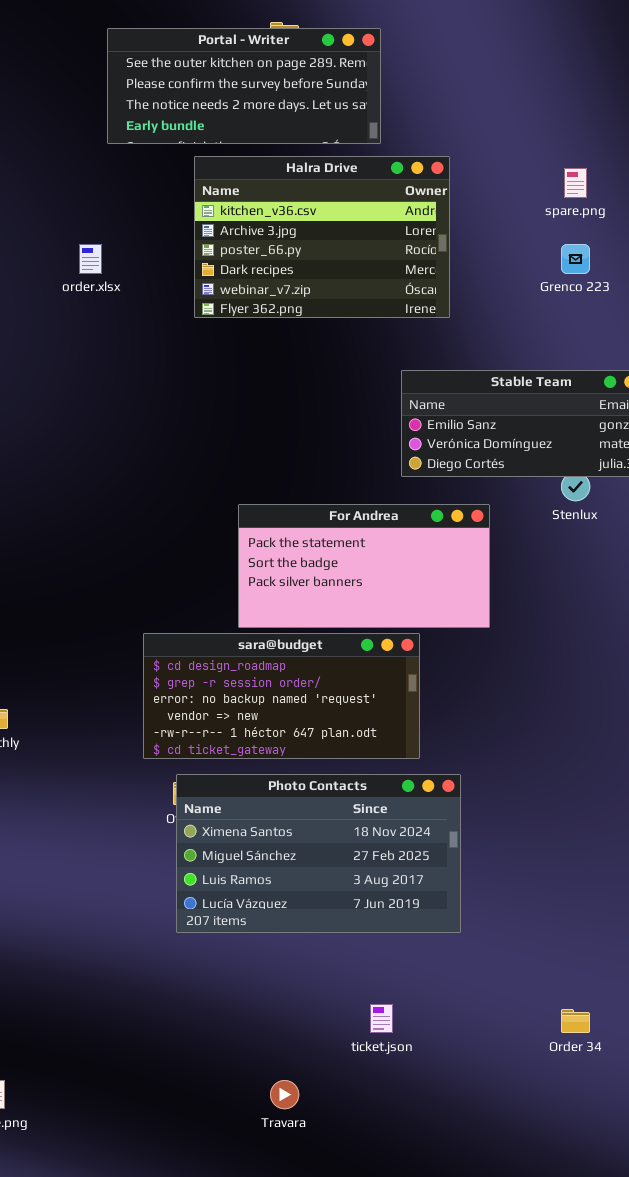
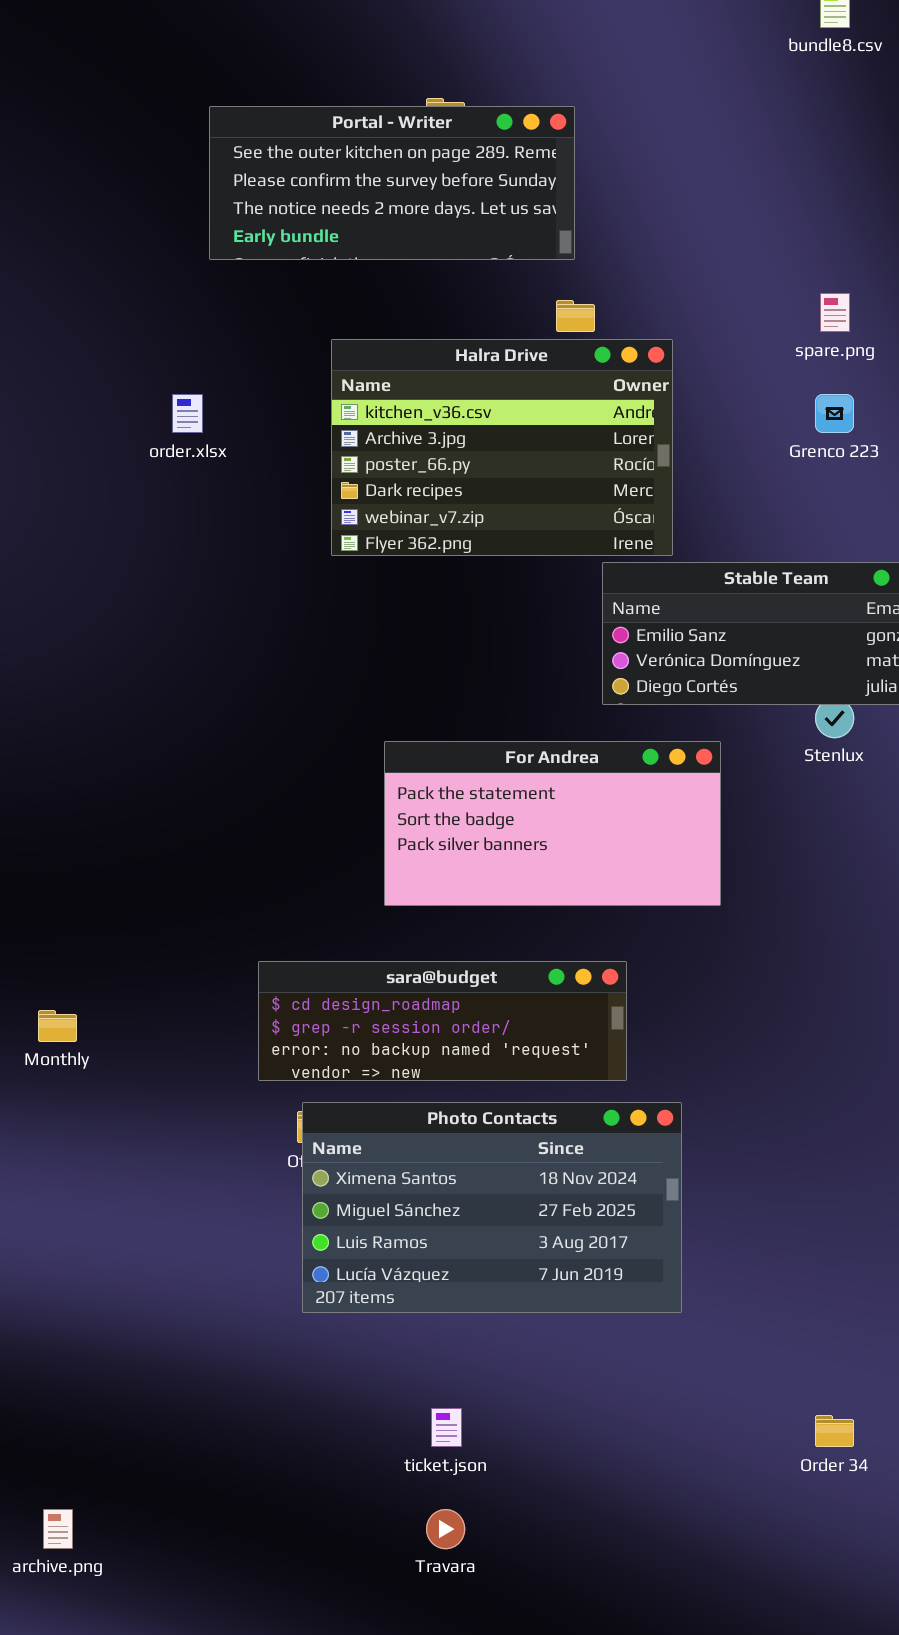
Halra Drive: [194,156,450,318] -> [331,339,673,556], moved
sara@budget: [143,633,420,759] -> [258,961,627,1081], resized
ticket.json: [370,1004,393,1033] -> [431,1408,462,1447], moved

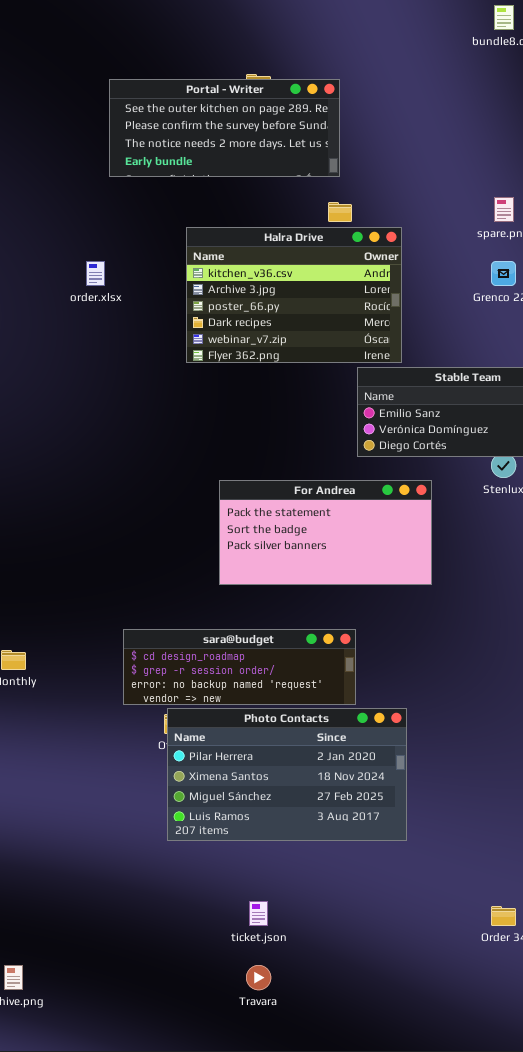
sara@budget: [258,961,627,1081] -> [123,629,356,705], moved
Photo Contacts: [302,1102,682,1313] -> [167,708,407,841], scrolled up 1 row

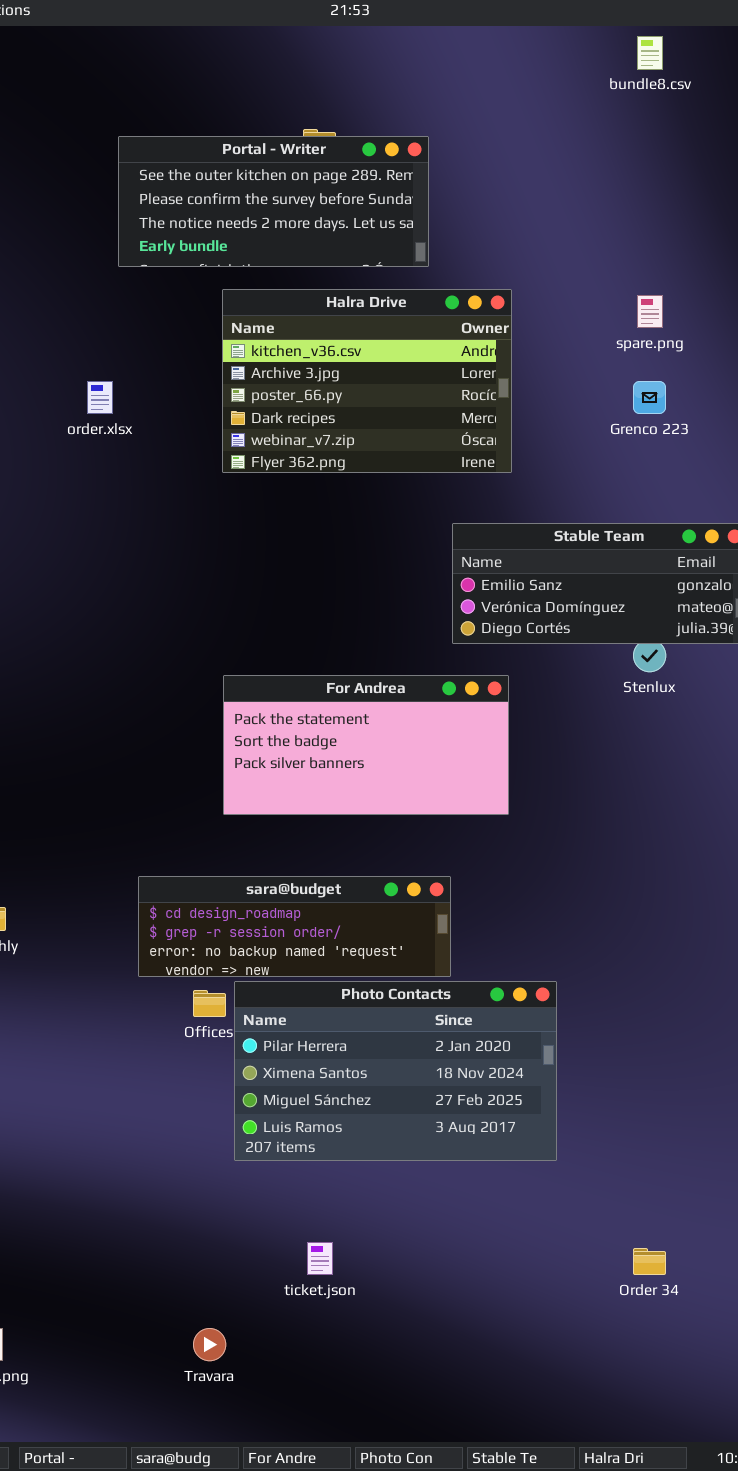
Halra Drive: [186,227,402,363] -> [222,289,512,473], moved
For Andrea: [219,480,432,585] -> [223,675,509,815], moved
Photo Contacts: [167,708,407,841] -> [234,981,557,1161], moved
Travara: [246,965,271,990] -> [193,1328,226,1361], moved

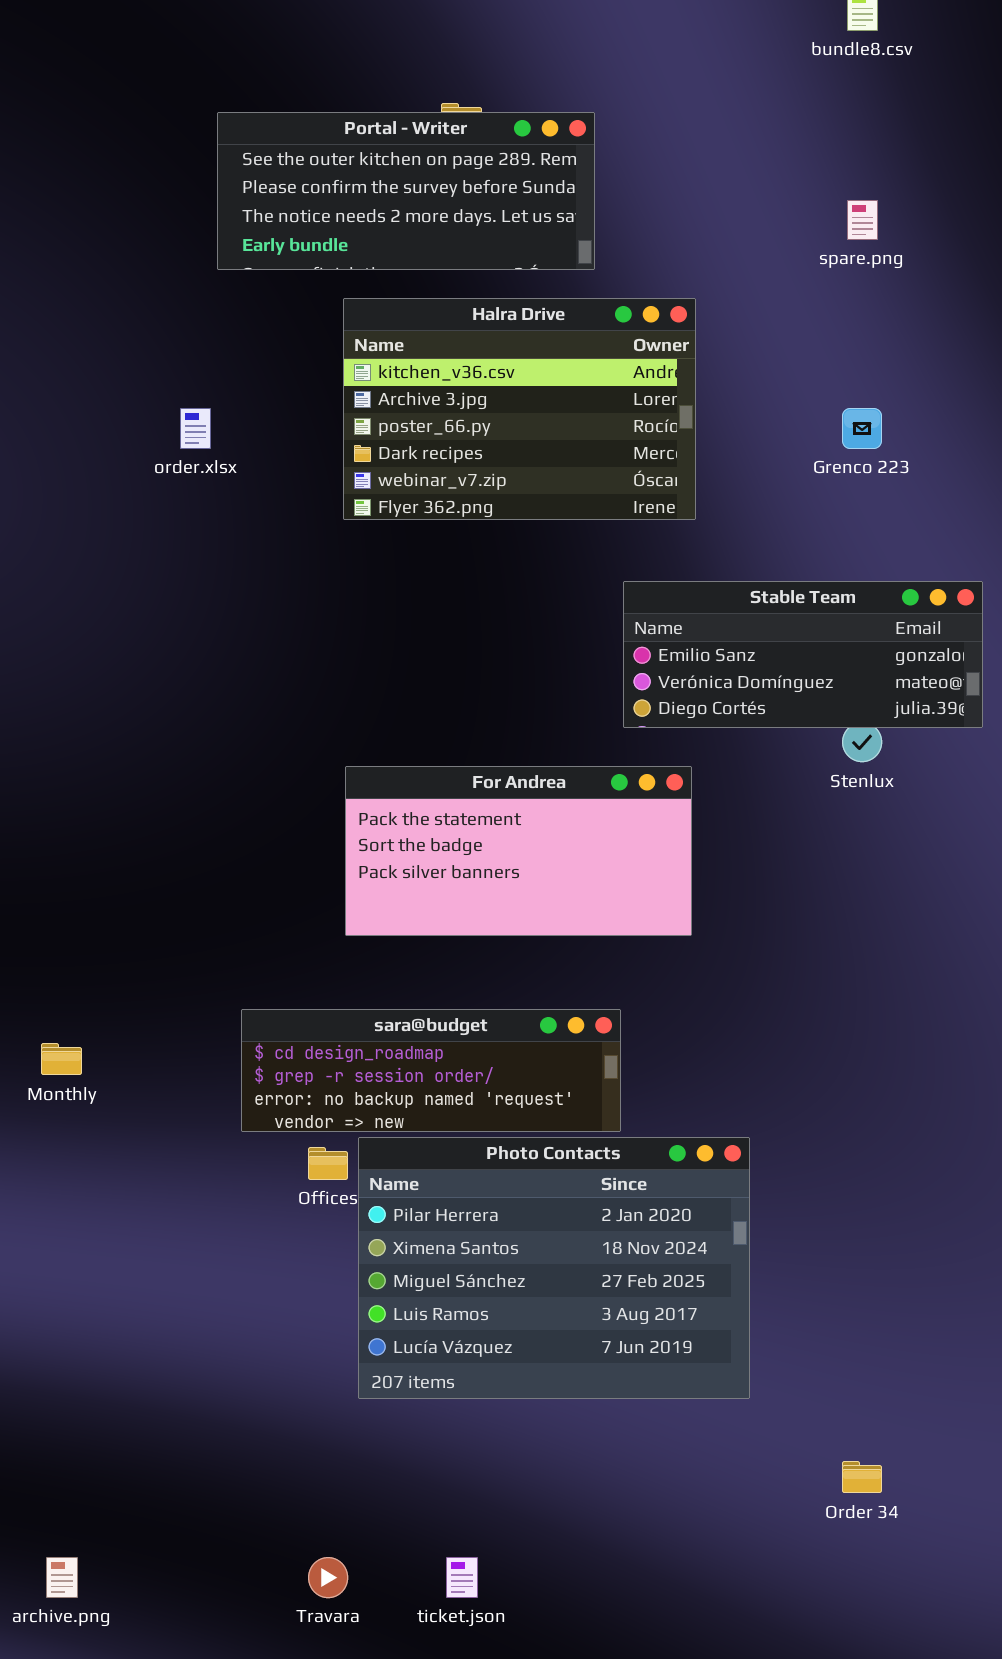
spare.png: [637,295,663,328] -> [847,200,878,240], moved
Photo Contacts: [234,981,557,1161] -> [358,1137,750,1399], resized
ticket.json: [307,1242,333,1275] -> [446,1557,478,1598], moved

